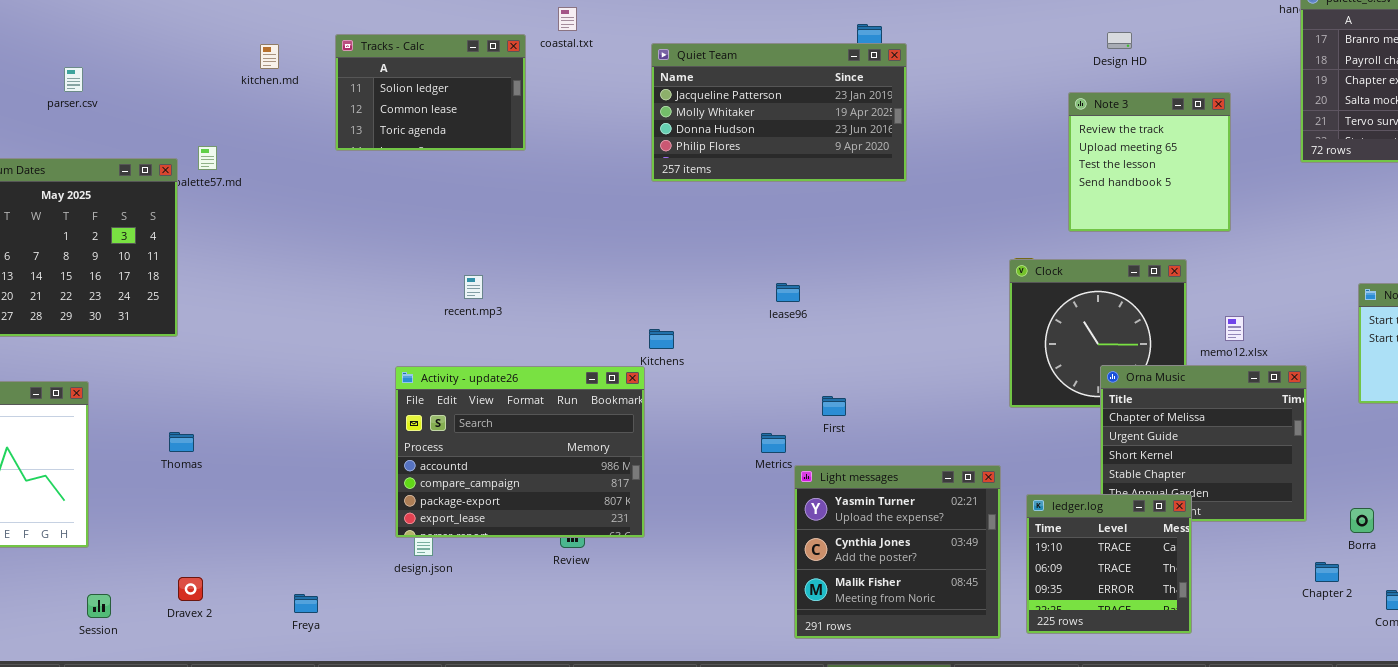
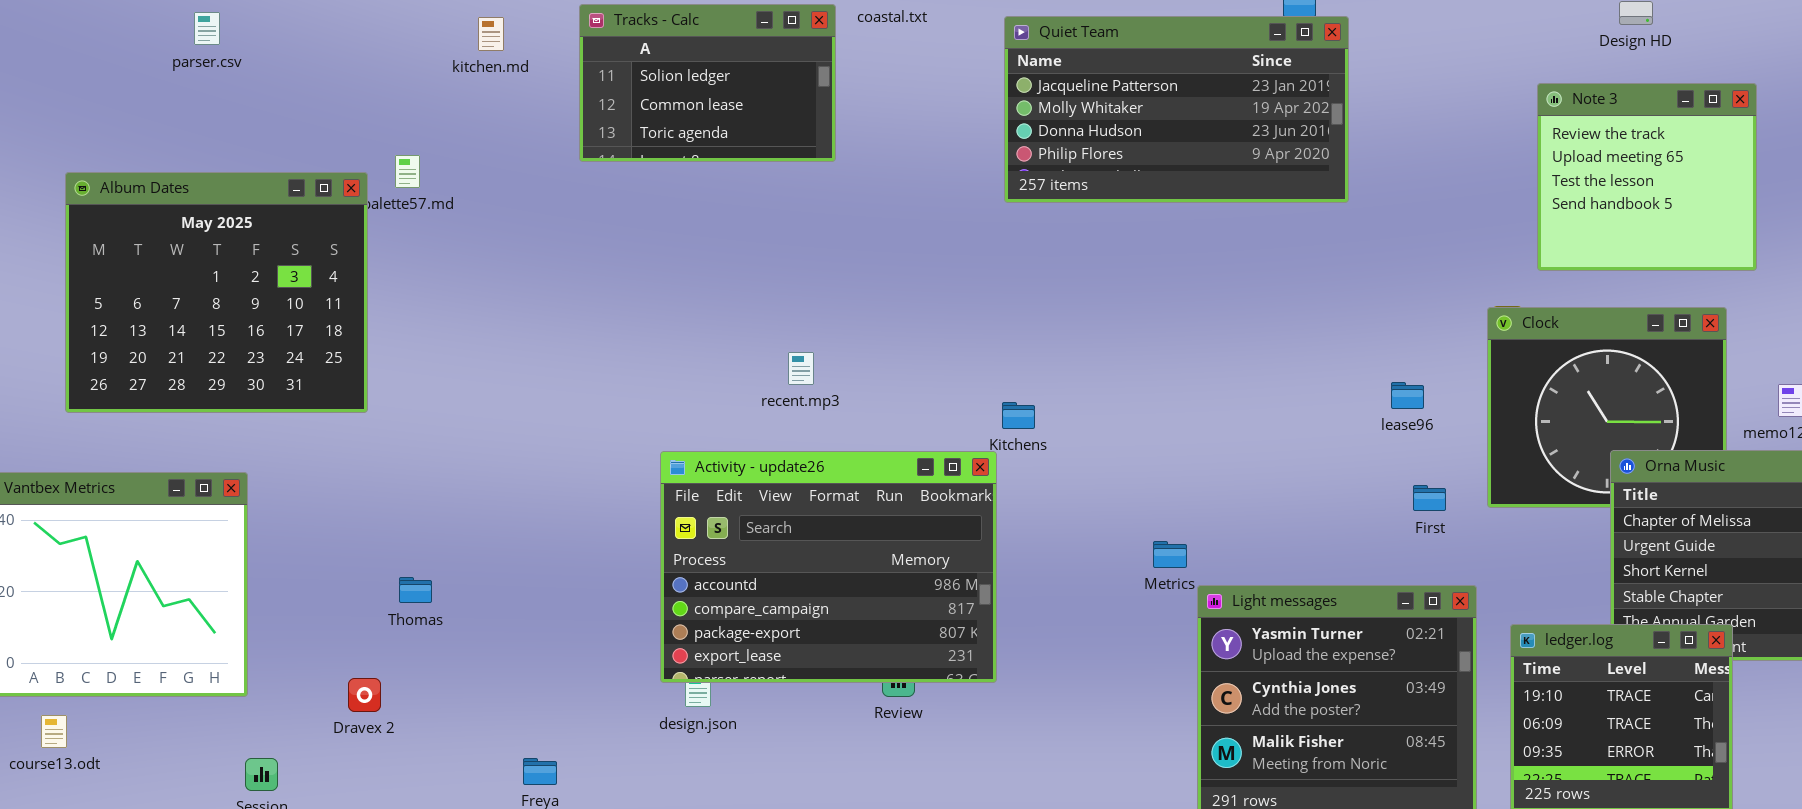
parser.csv: [64,67,83,92] -> [194,12,220,45], moved
Note 3: [1068,92,1231,232] -> [1537,83,1757,271], moved
recent.mp3: [464,275,483,299] -> [788,352,814,385], moved
lease96: [776,283,800,302] -> [1391,382,1424,409], moved
First: [822,396,846,416] -> [1413,485,1446,511], moved
Thomas: [169,432,194,452] -> [399,577,432,603], moved
Dravex 2: [178,577,203,601] -> [348,678,381,712], moved

